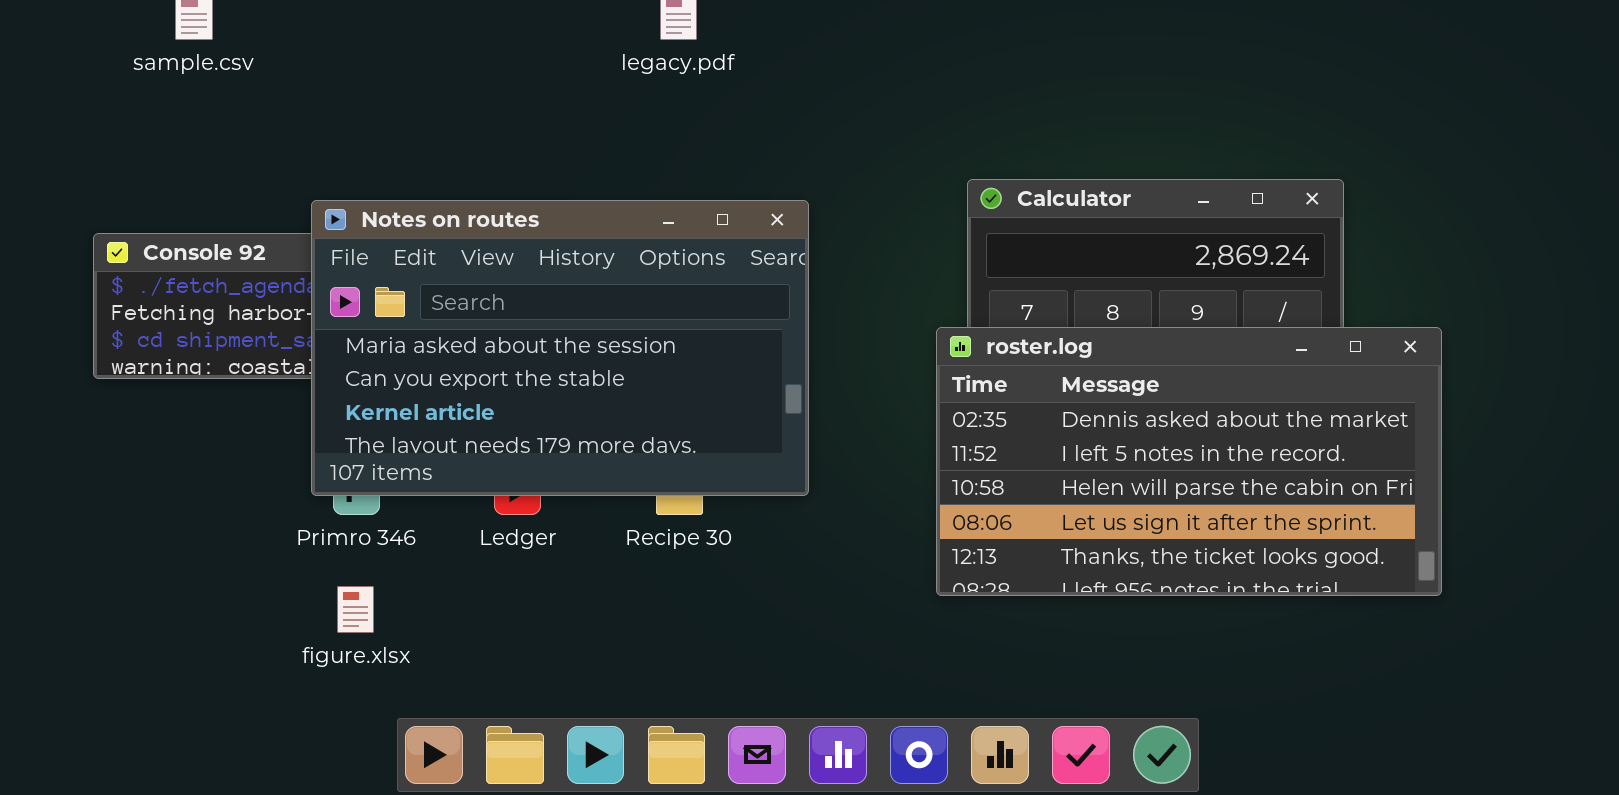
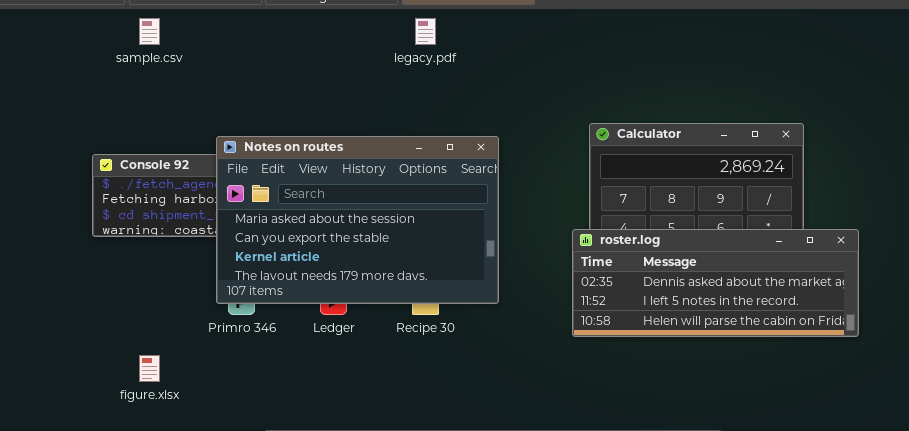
roster.log: [936,327,1442,596] -> [572,229,859,337], moved, resized
figure.xlsx: [337,586,374,633] -> [139,355,160,382], moved

